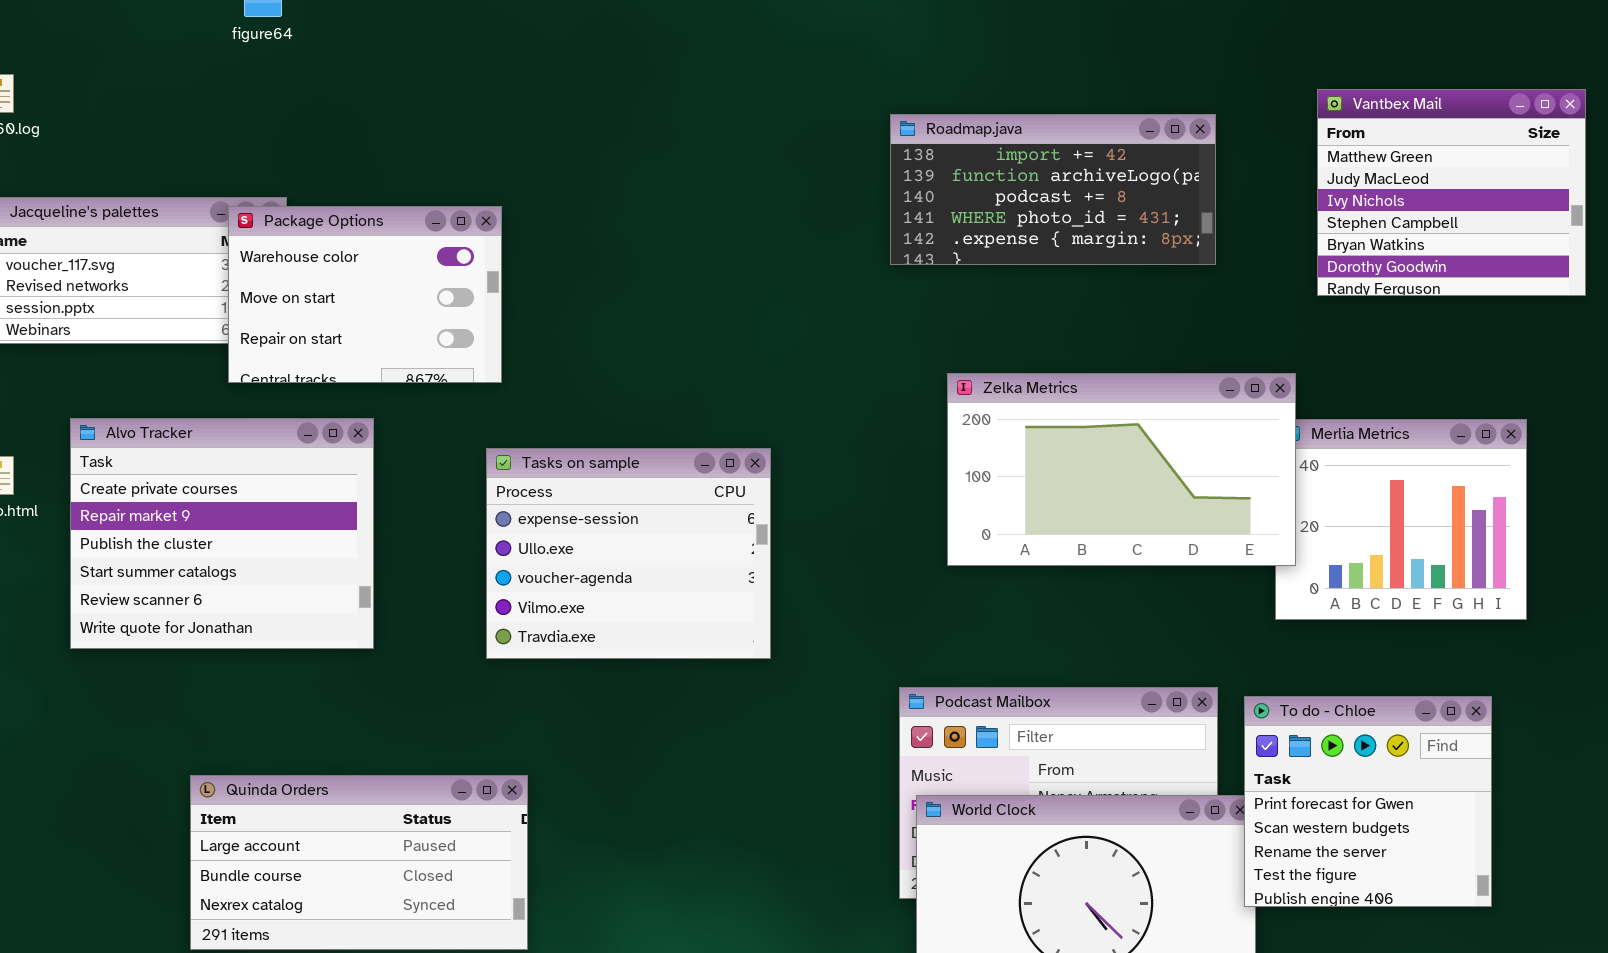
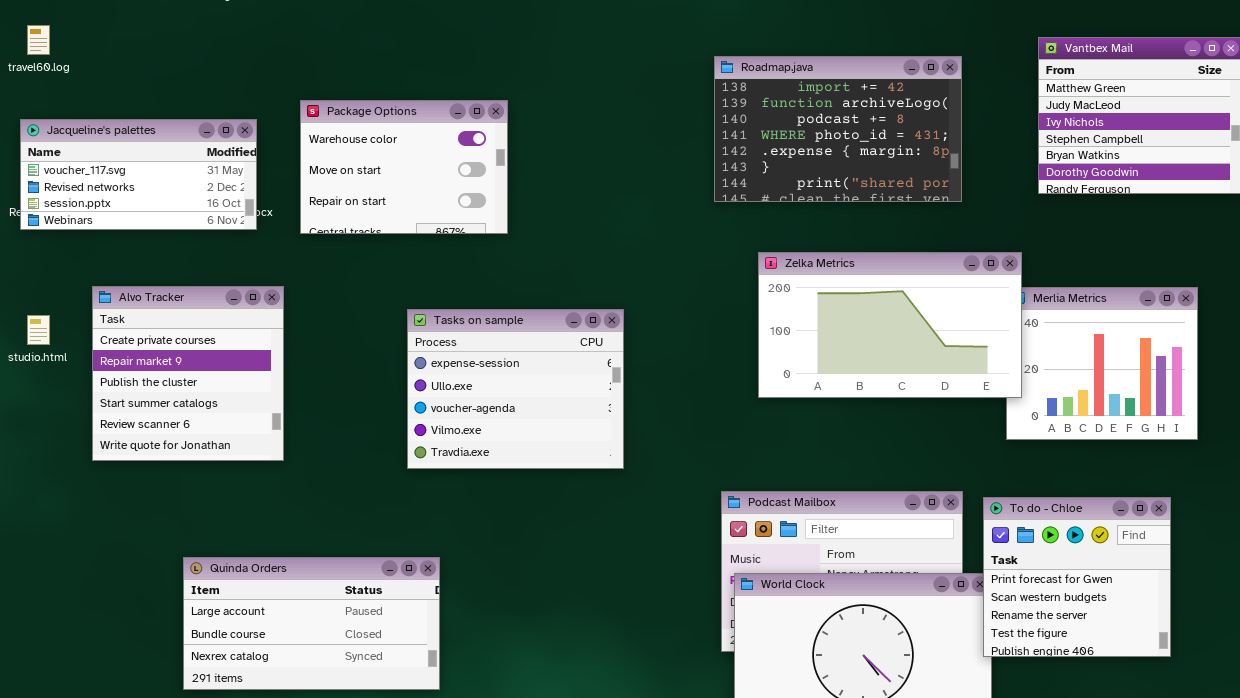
Roadmap.java: [890,114,1216,265] -> [714,56,962,202], resized
Package Options: [228,206,502,383] -> [300,100,508,234], moved
Alvo Tracker: [70,418,374,649] -> [92,286,284,461], resized

